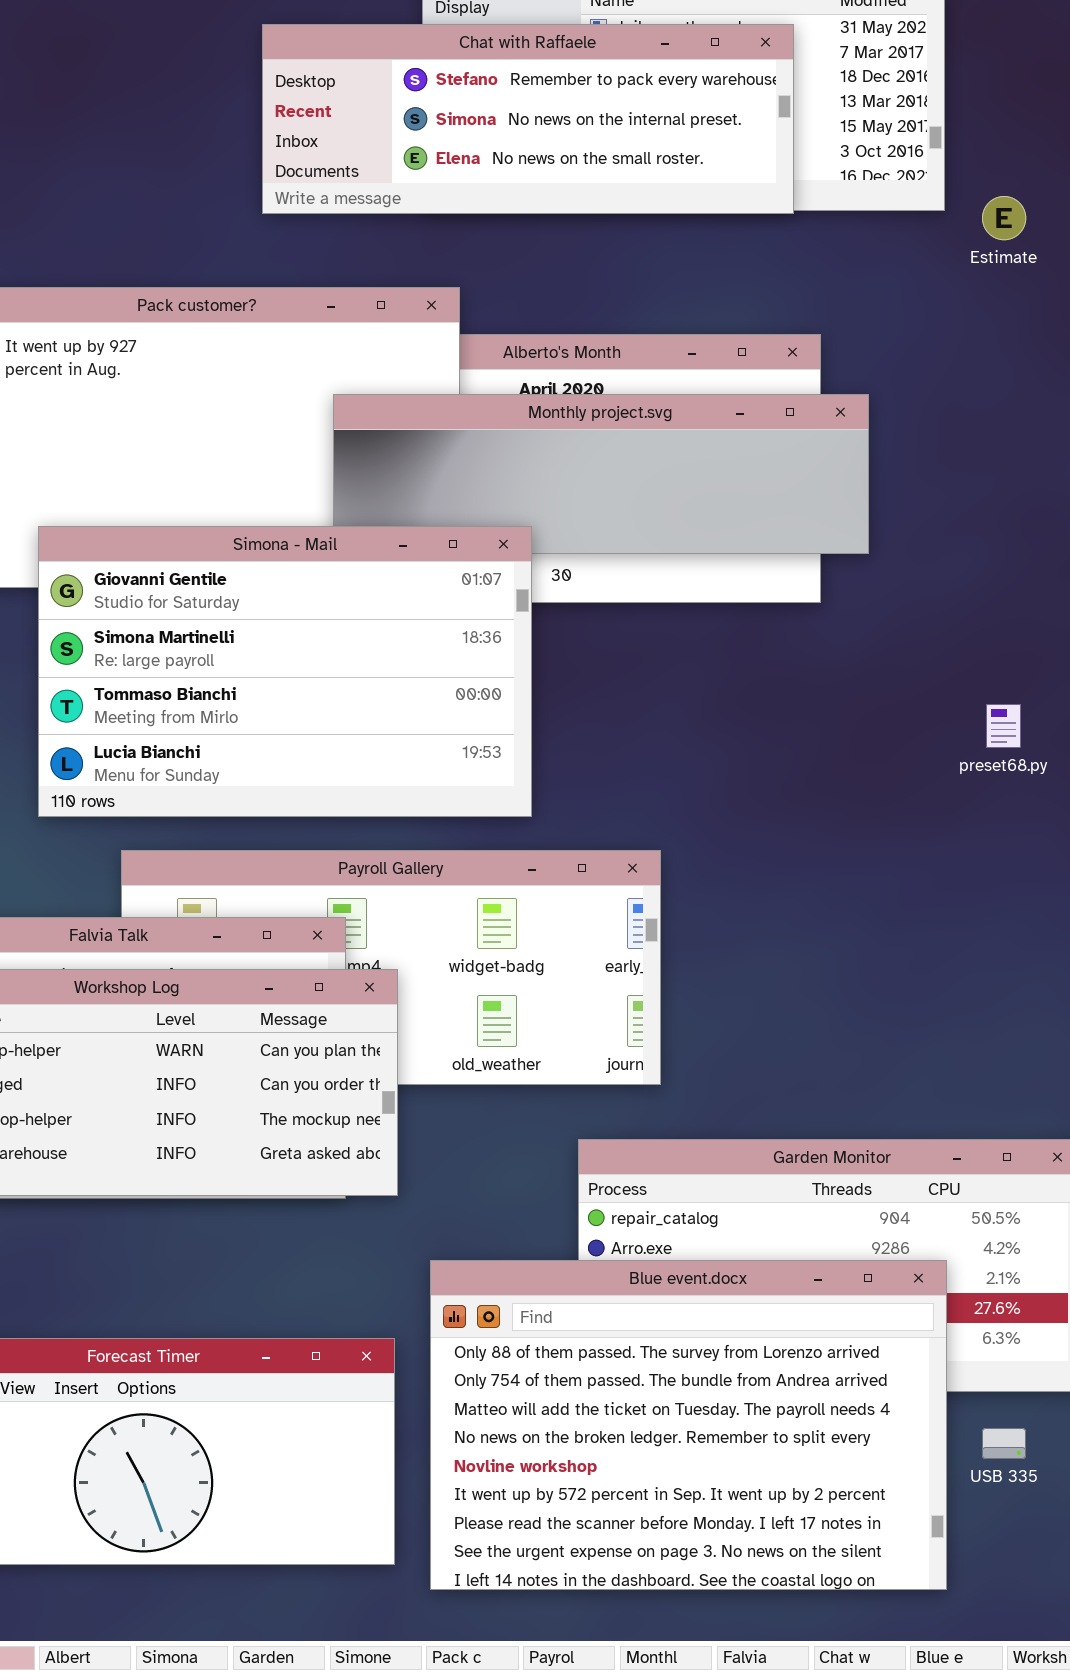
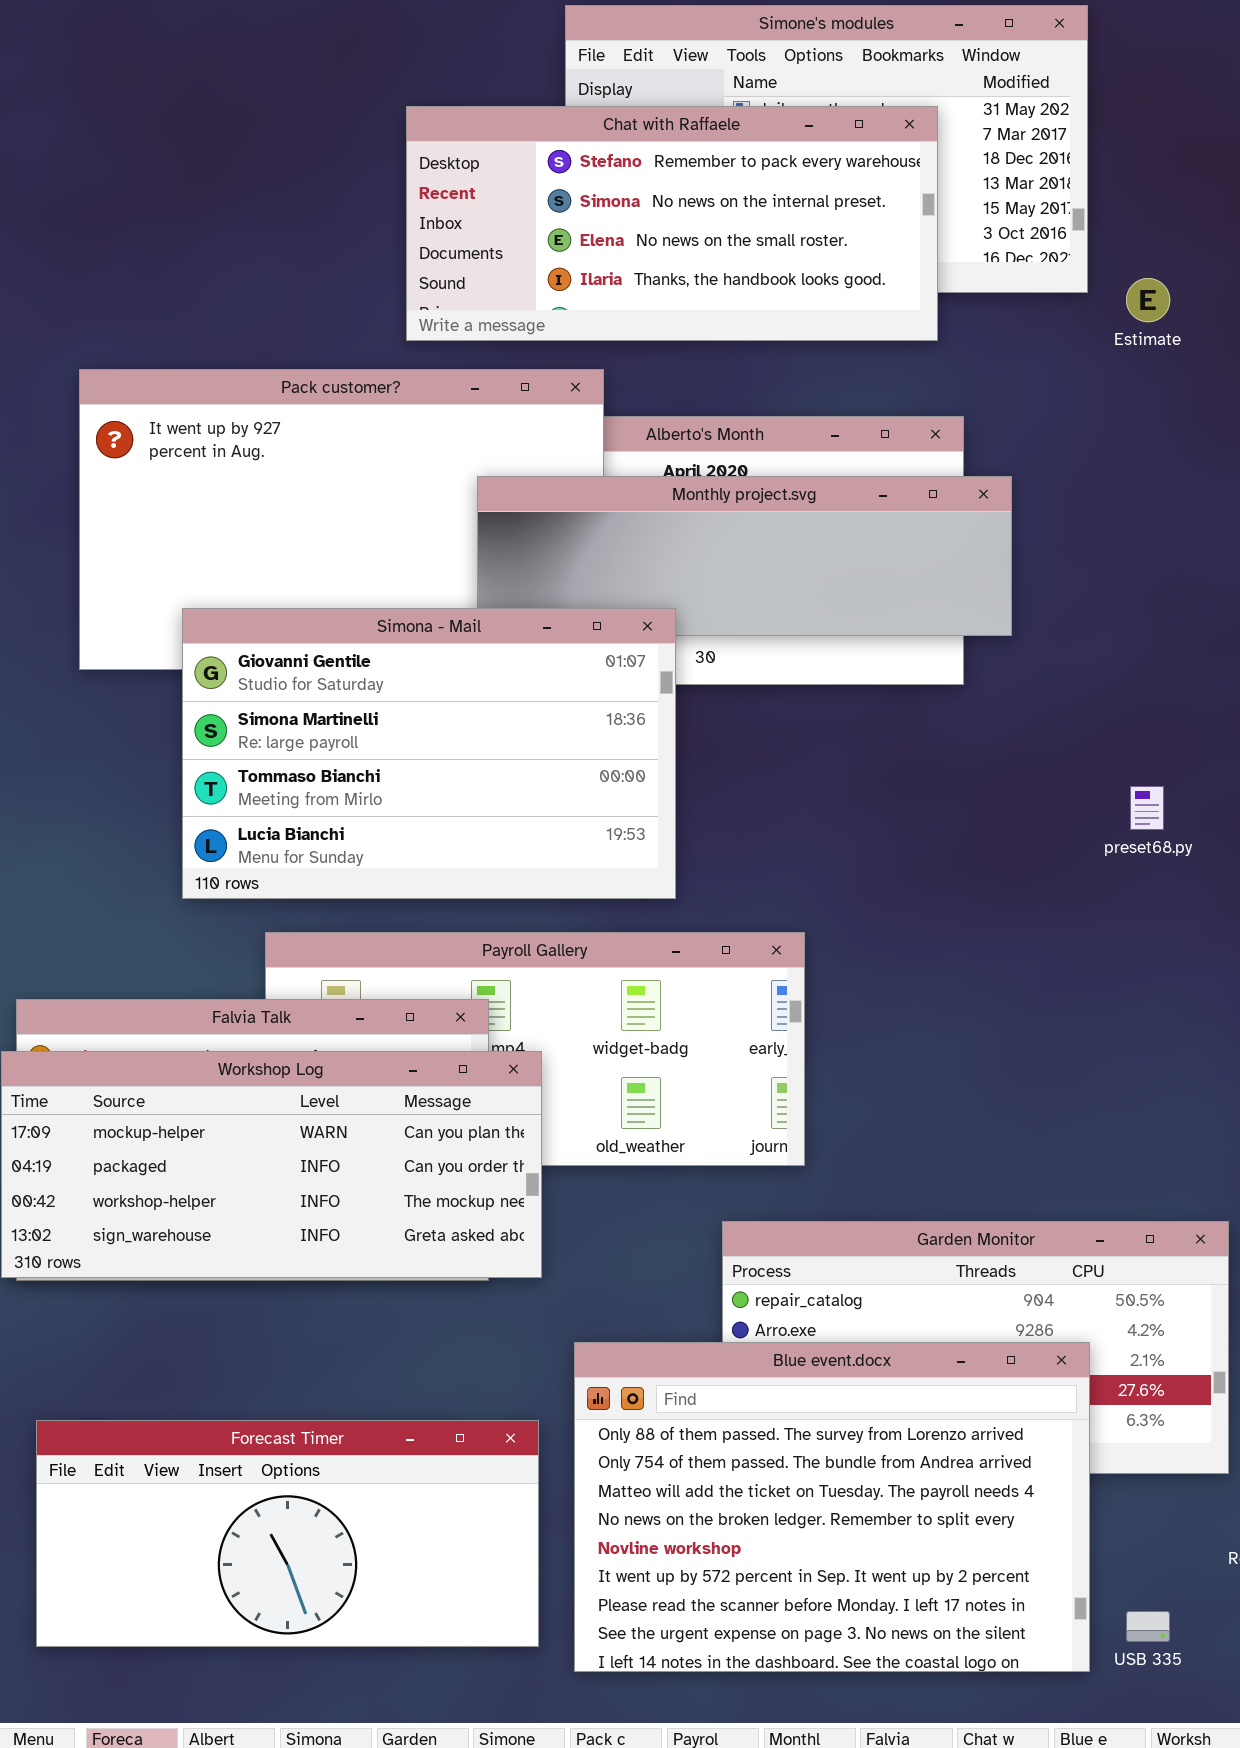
Chat with Raffaele: [262,24,794,214] -> [406,106,938,341], resized
USB 335: [982,1428,1026,1459] -> [1126,1611,1170,1642], moved

